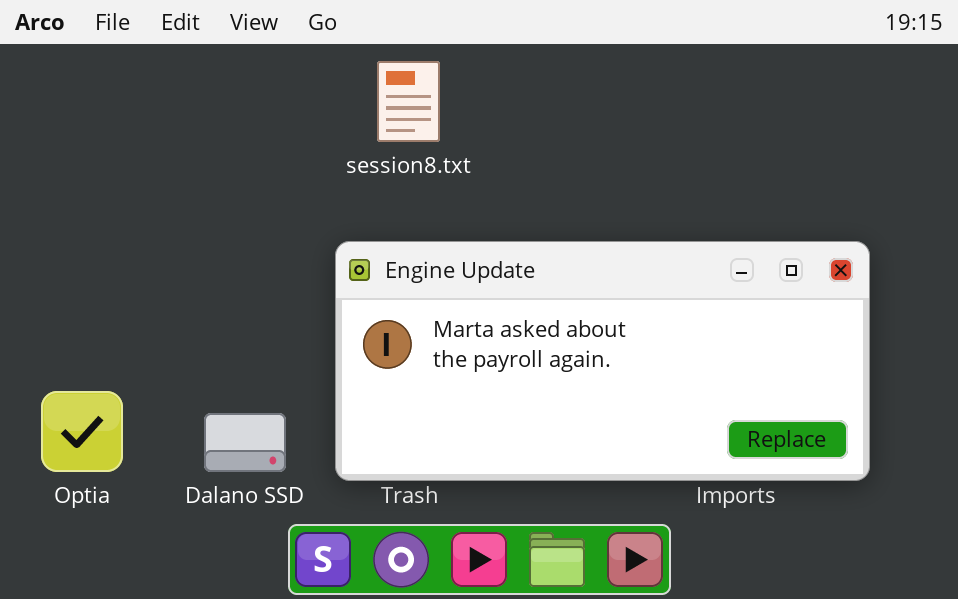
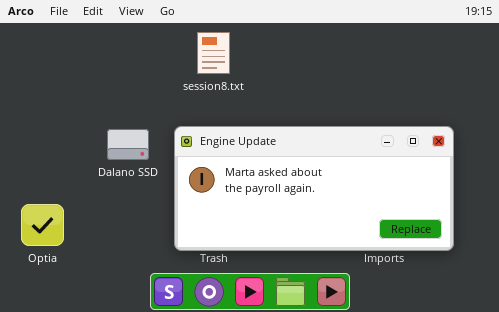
Dalano SSD: [204,413,286,472] -> [107,129,149,160], moved

